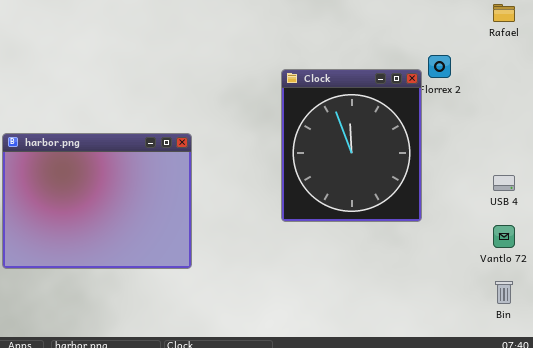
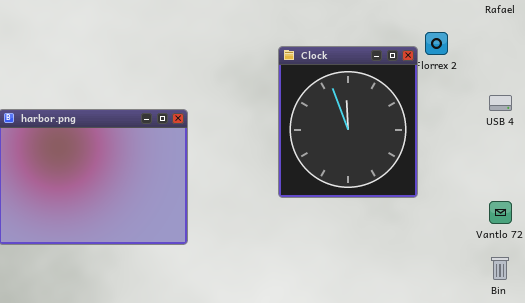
USB 4: [493,175,515,191] -> [489,95,512,111], moved

